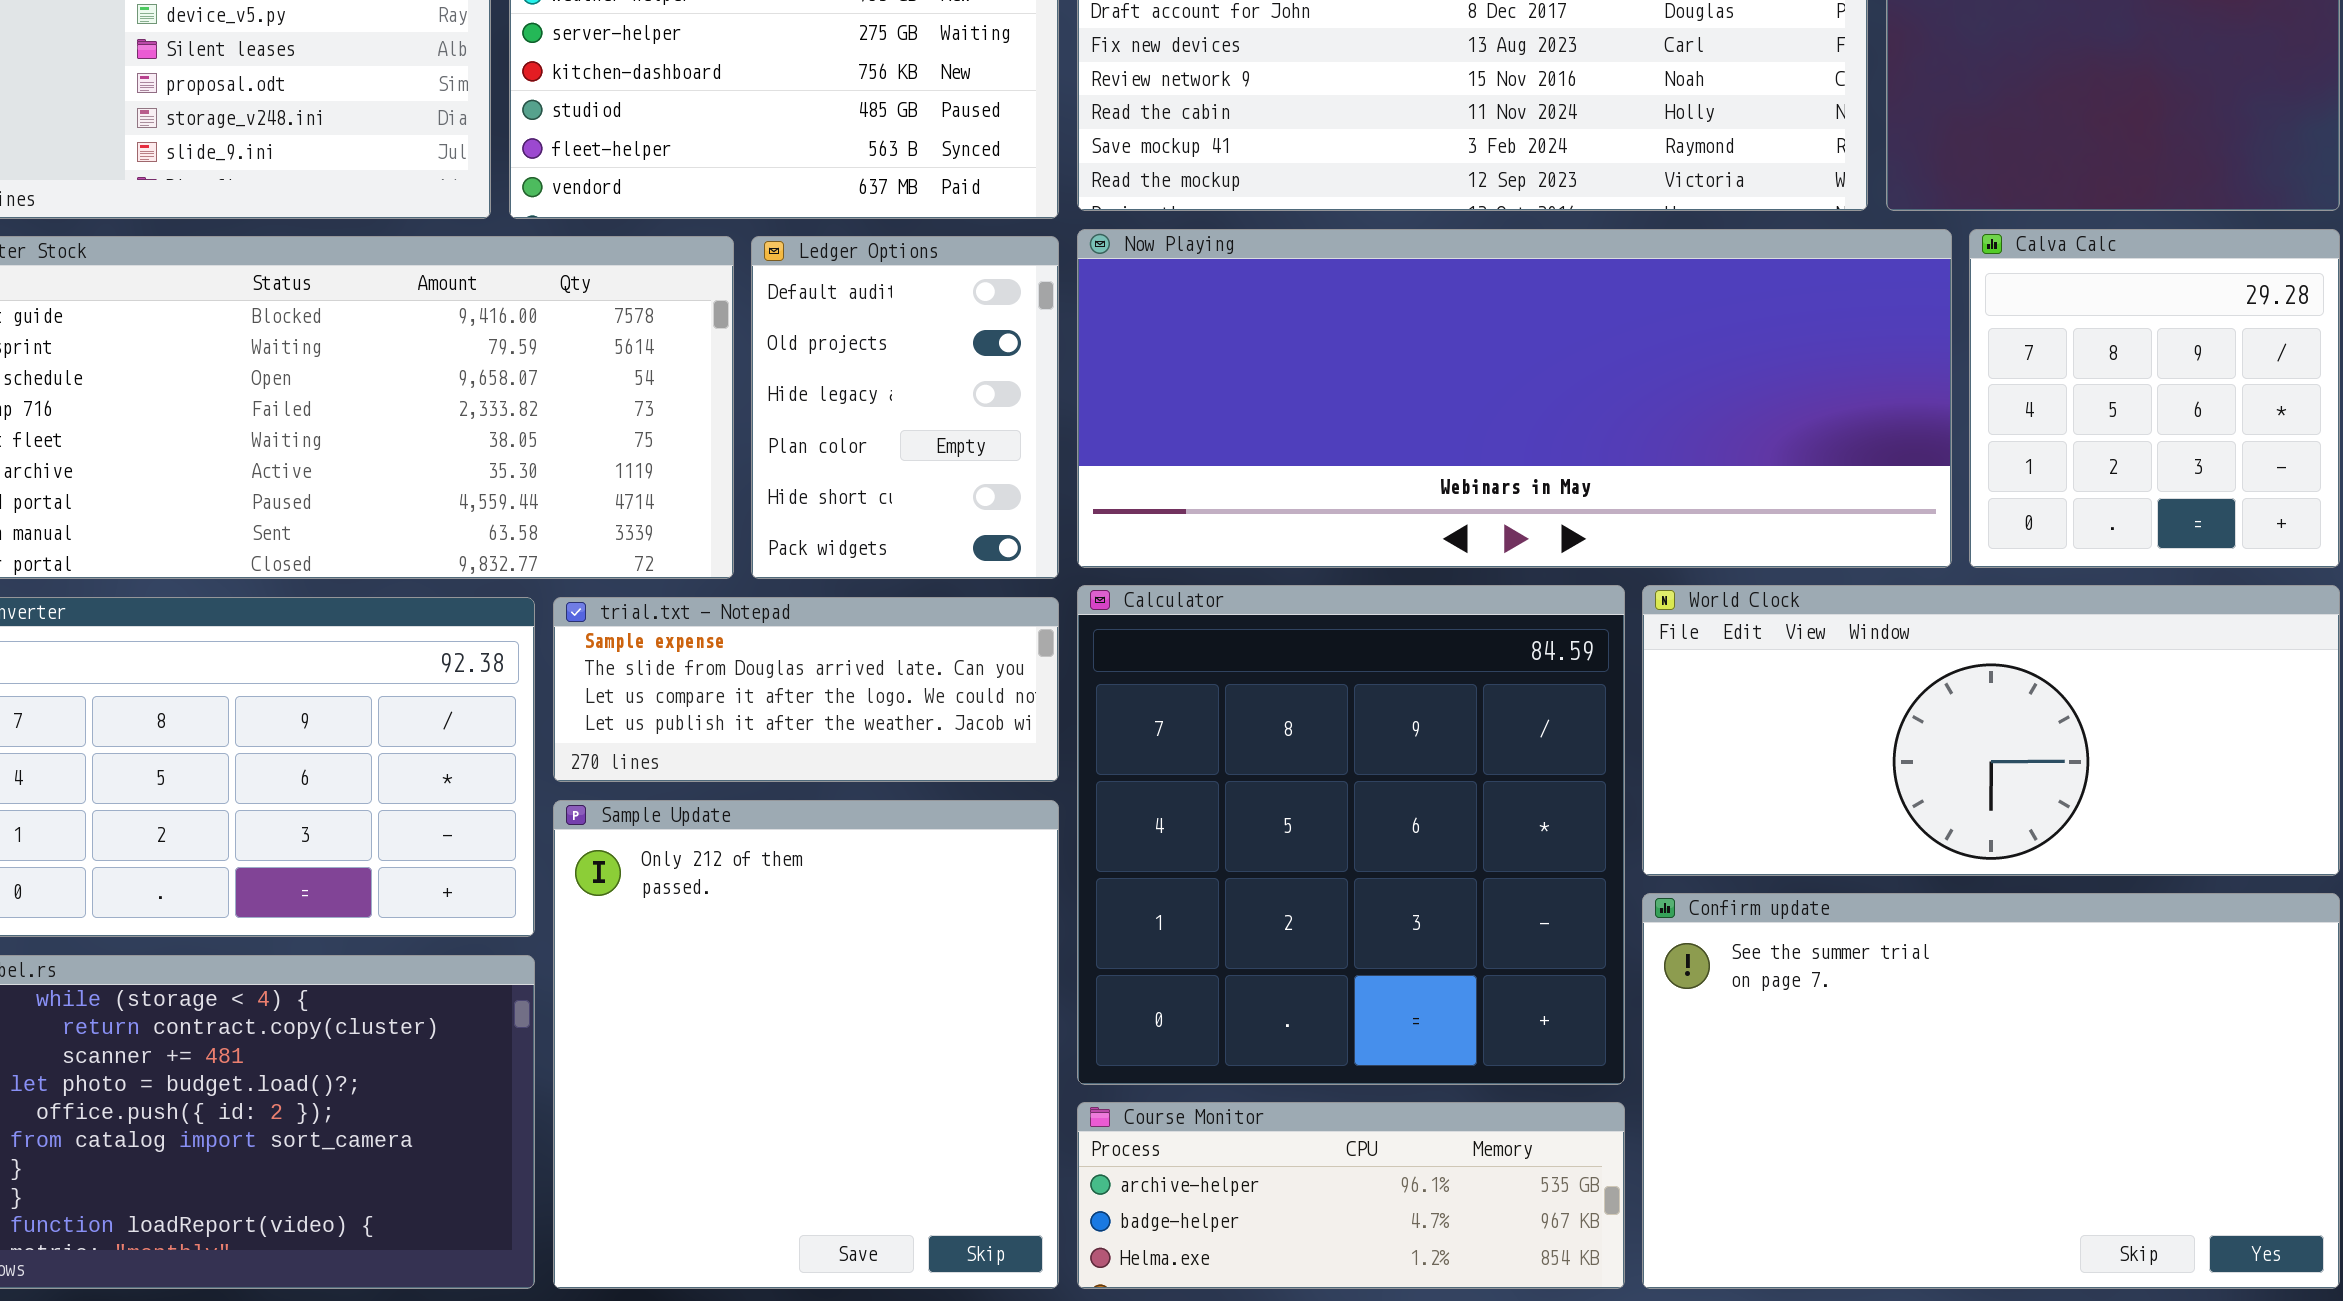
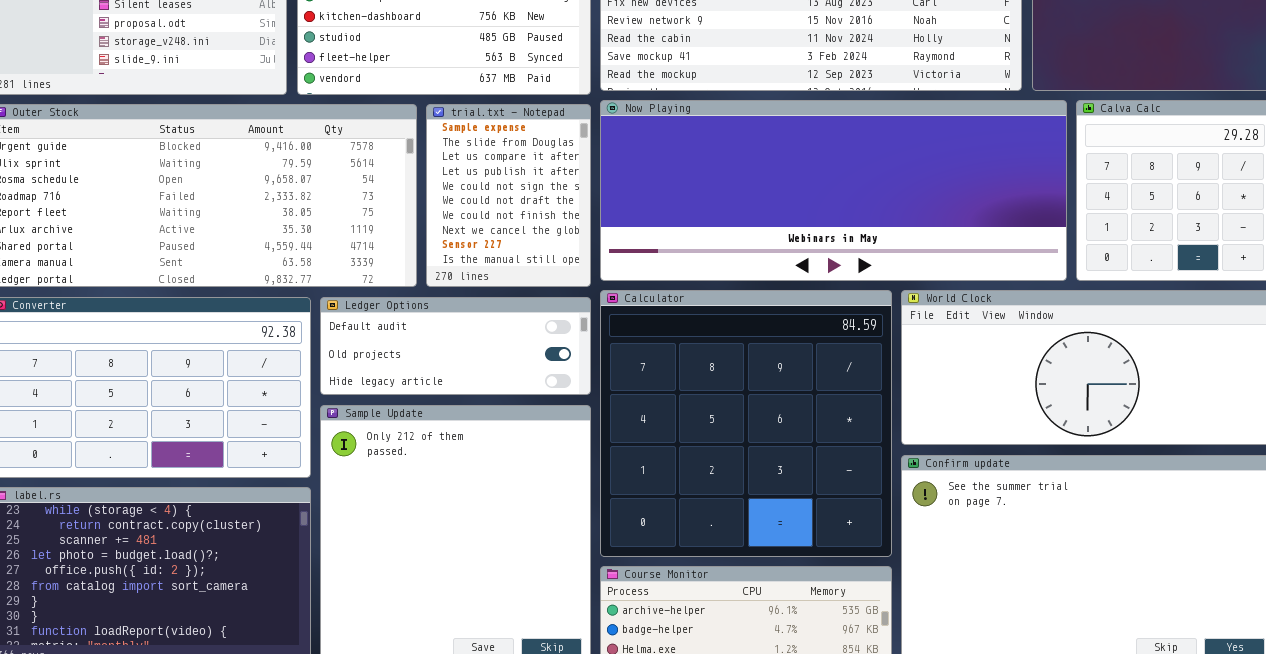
Ledger Options: [751,236,1059,579] -> [320,297,591,395], moved, resized
trial.txt - Notepad: [553,597,1059,782] -> [426,104,591,287], moved, resized

